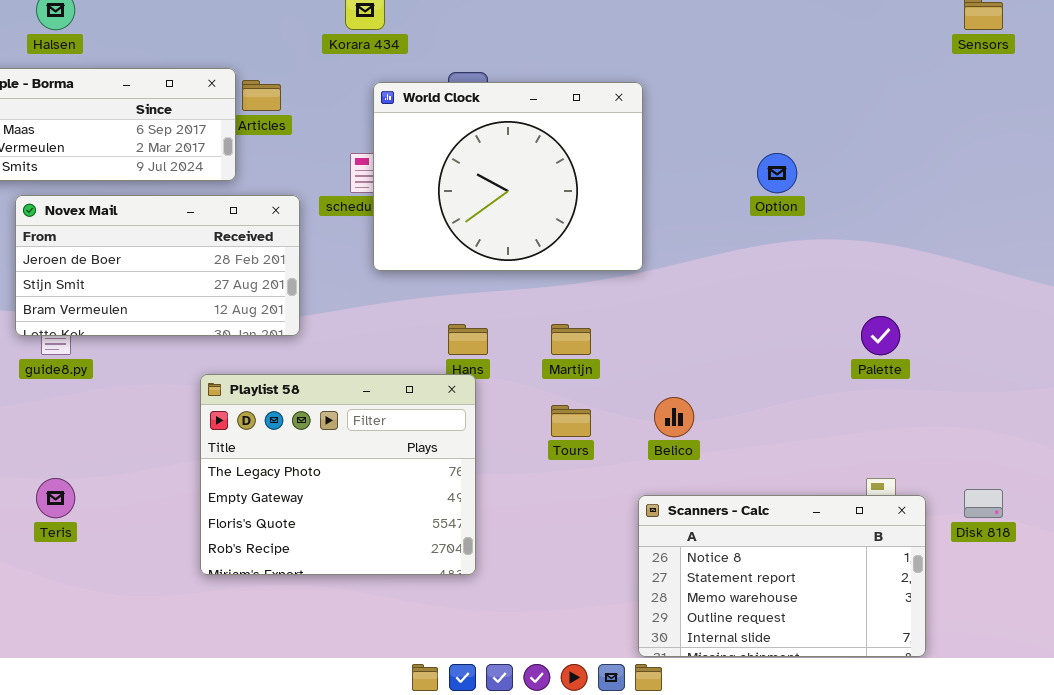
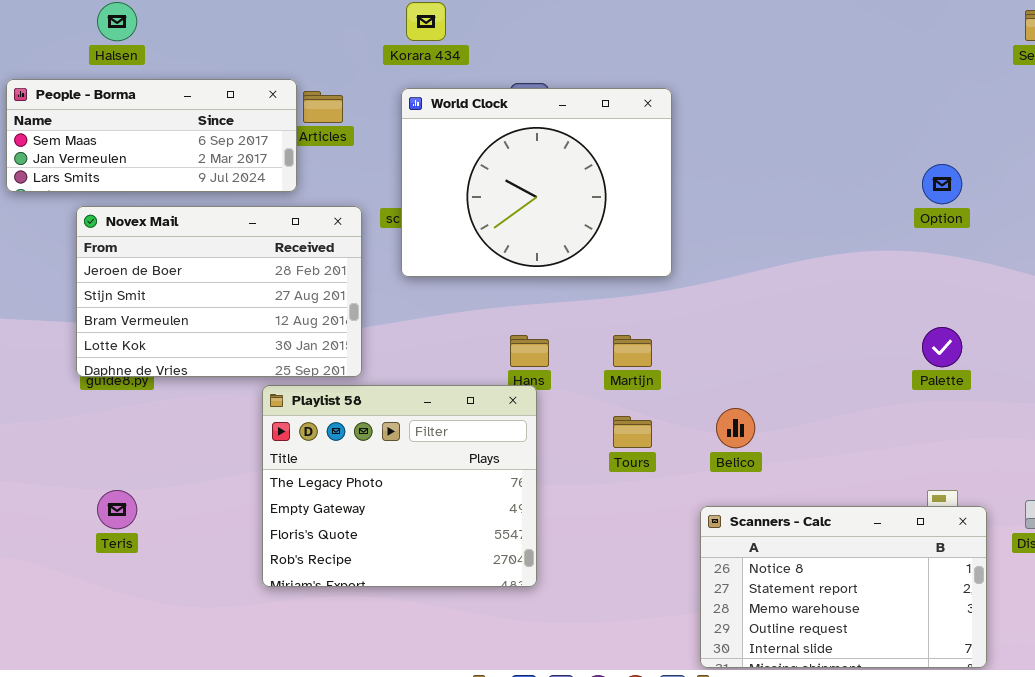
World Clock: [373,82,643,271] -> [401,88,672,277], moved
Option: [757,153,797,193] -> [922,164,962,204], moved
Novex Mail: [15,195,300,336] -> [76,206,362,377], resized

